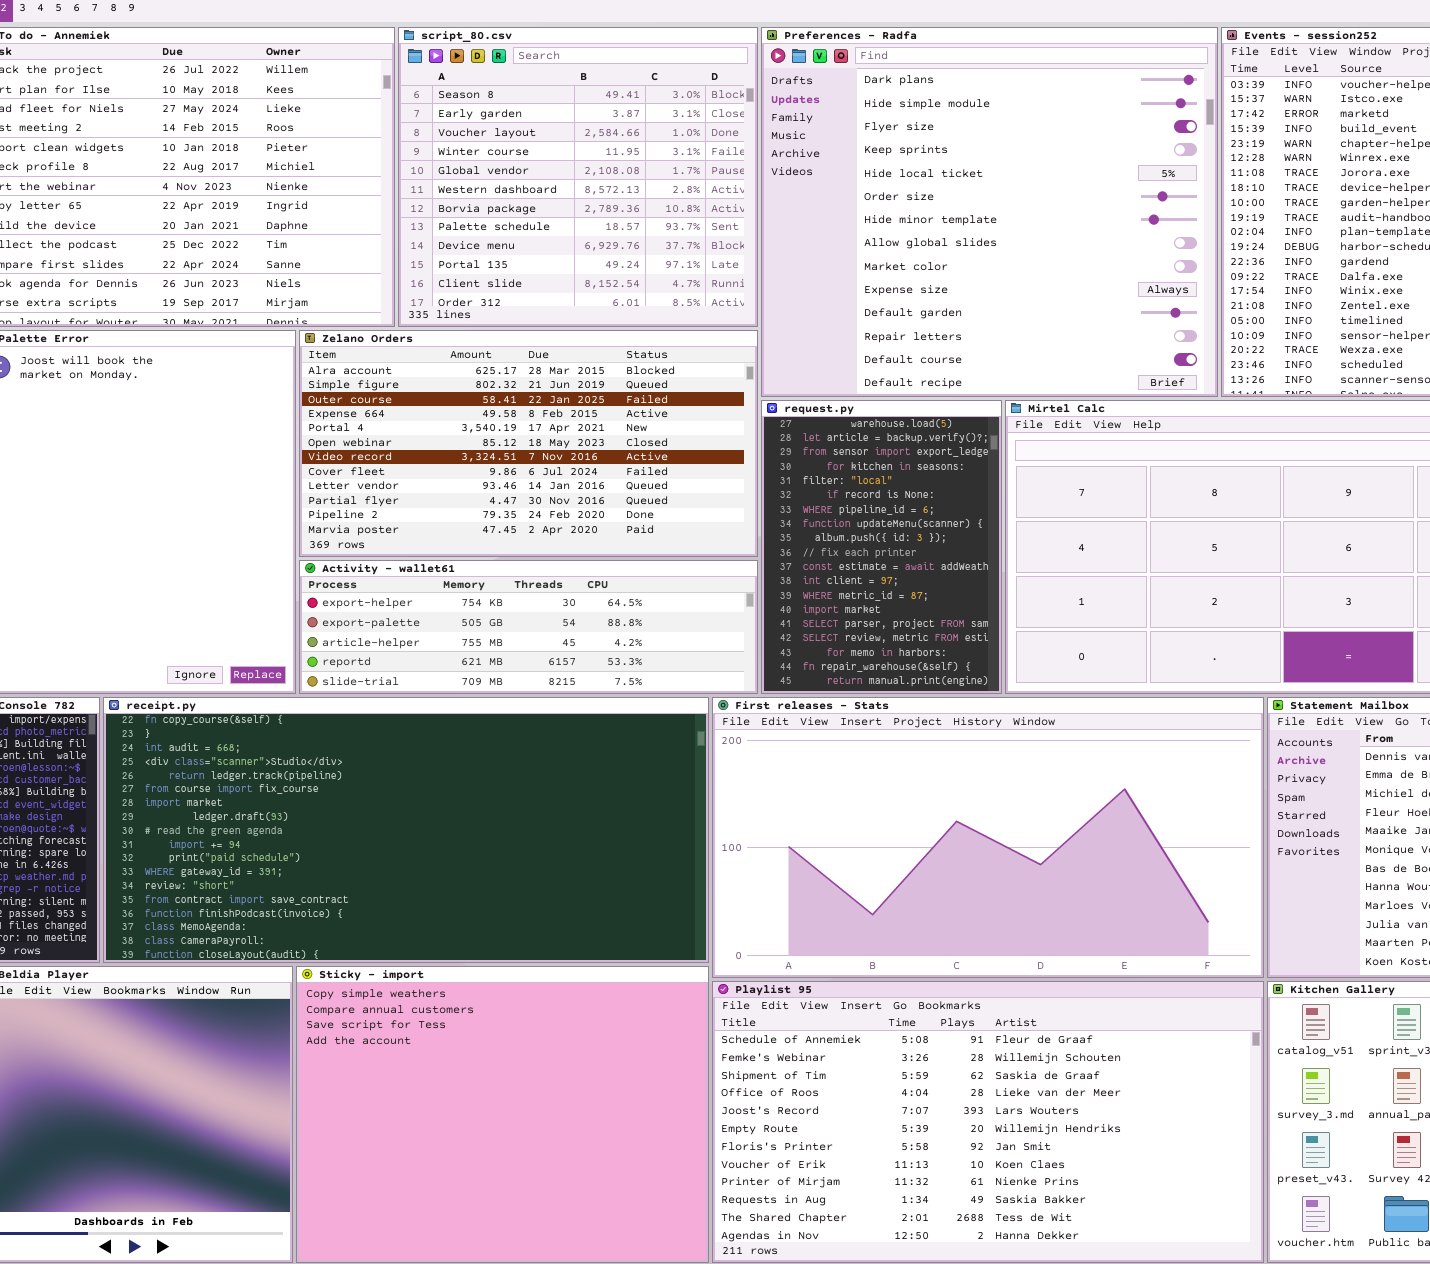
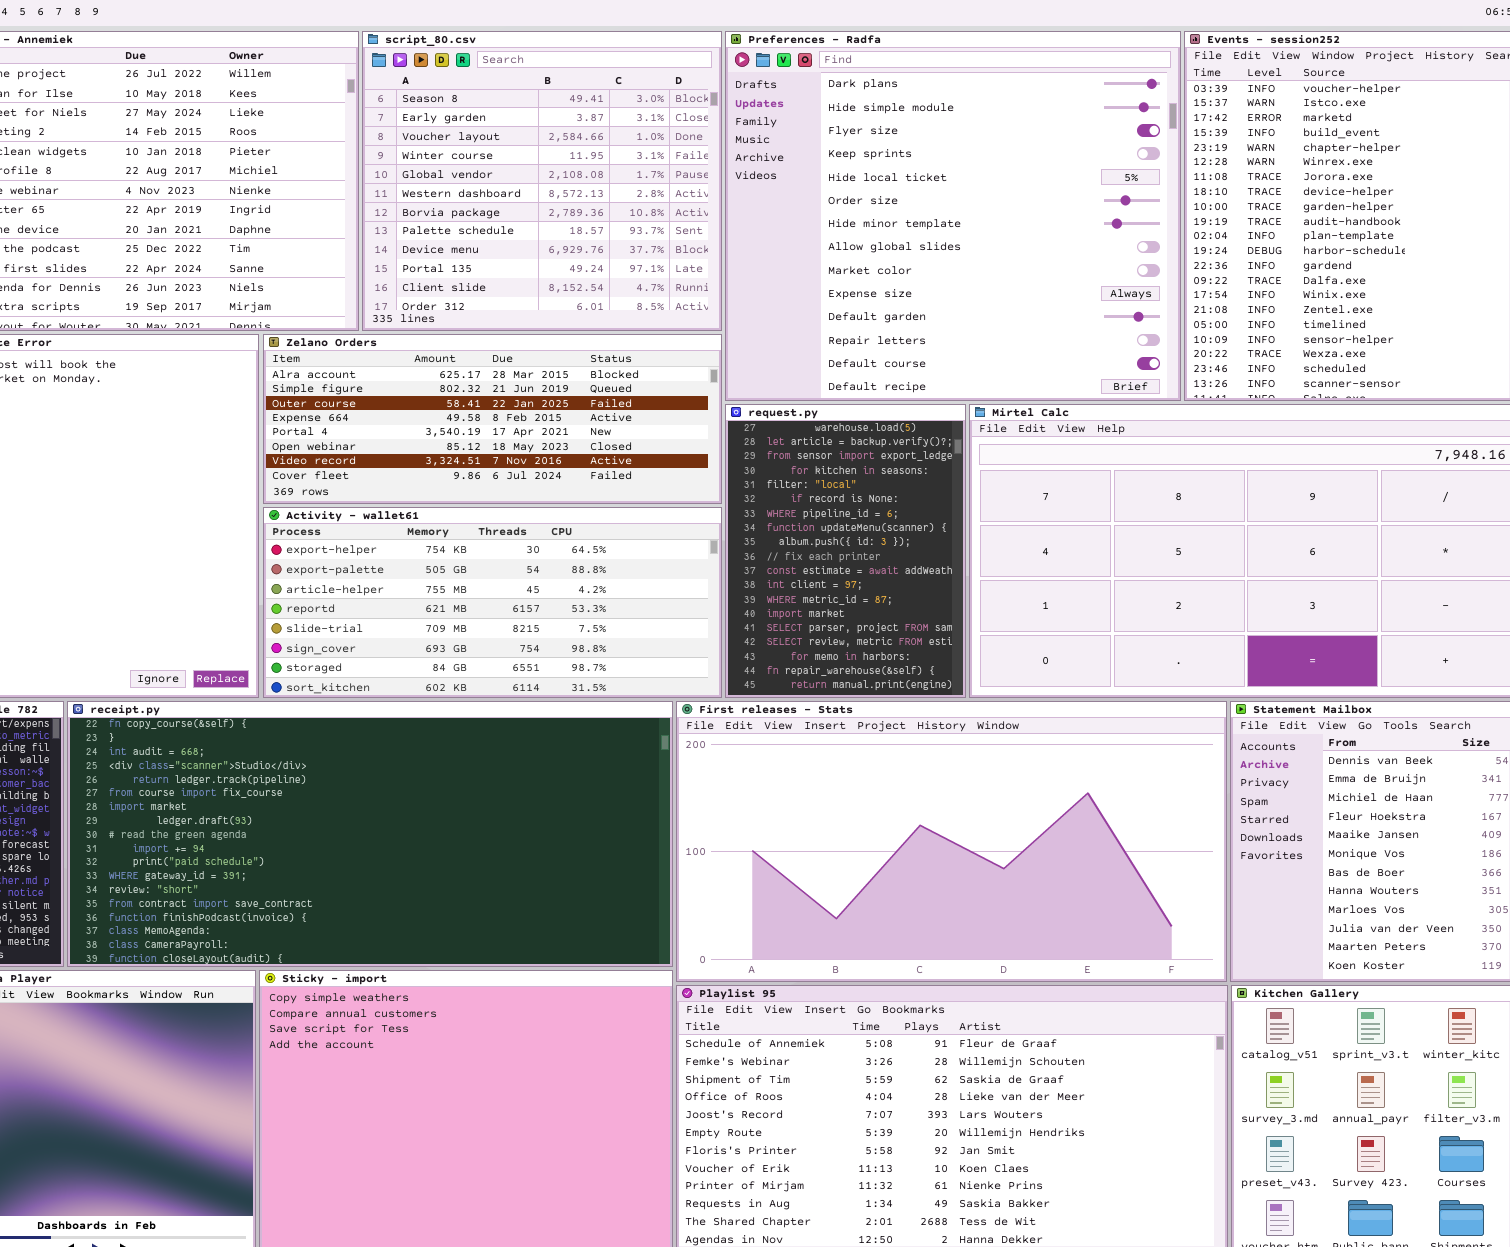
Zelano Orders: [299,330,758,557] -> [263,334,722,504], resized
Activity - wallet61: [299,560,758,694] -> [263,507,722,698], resized

